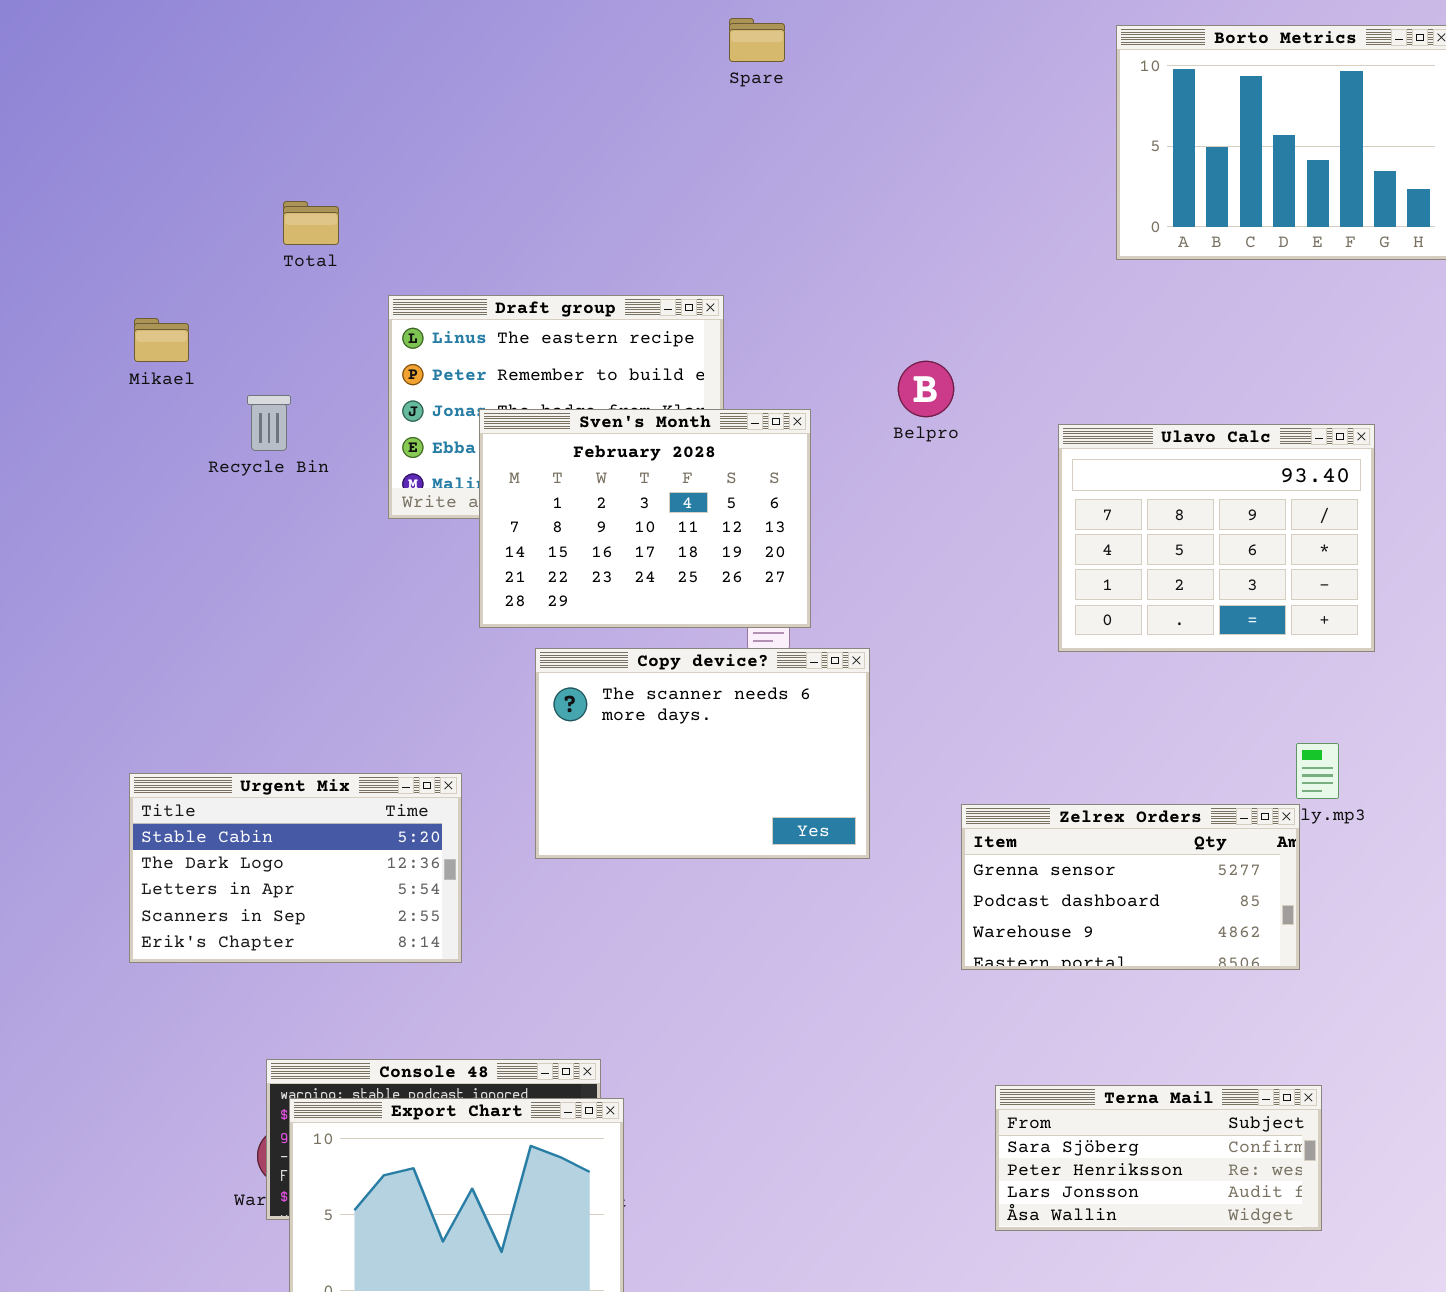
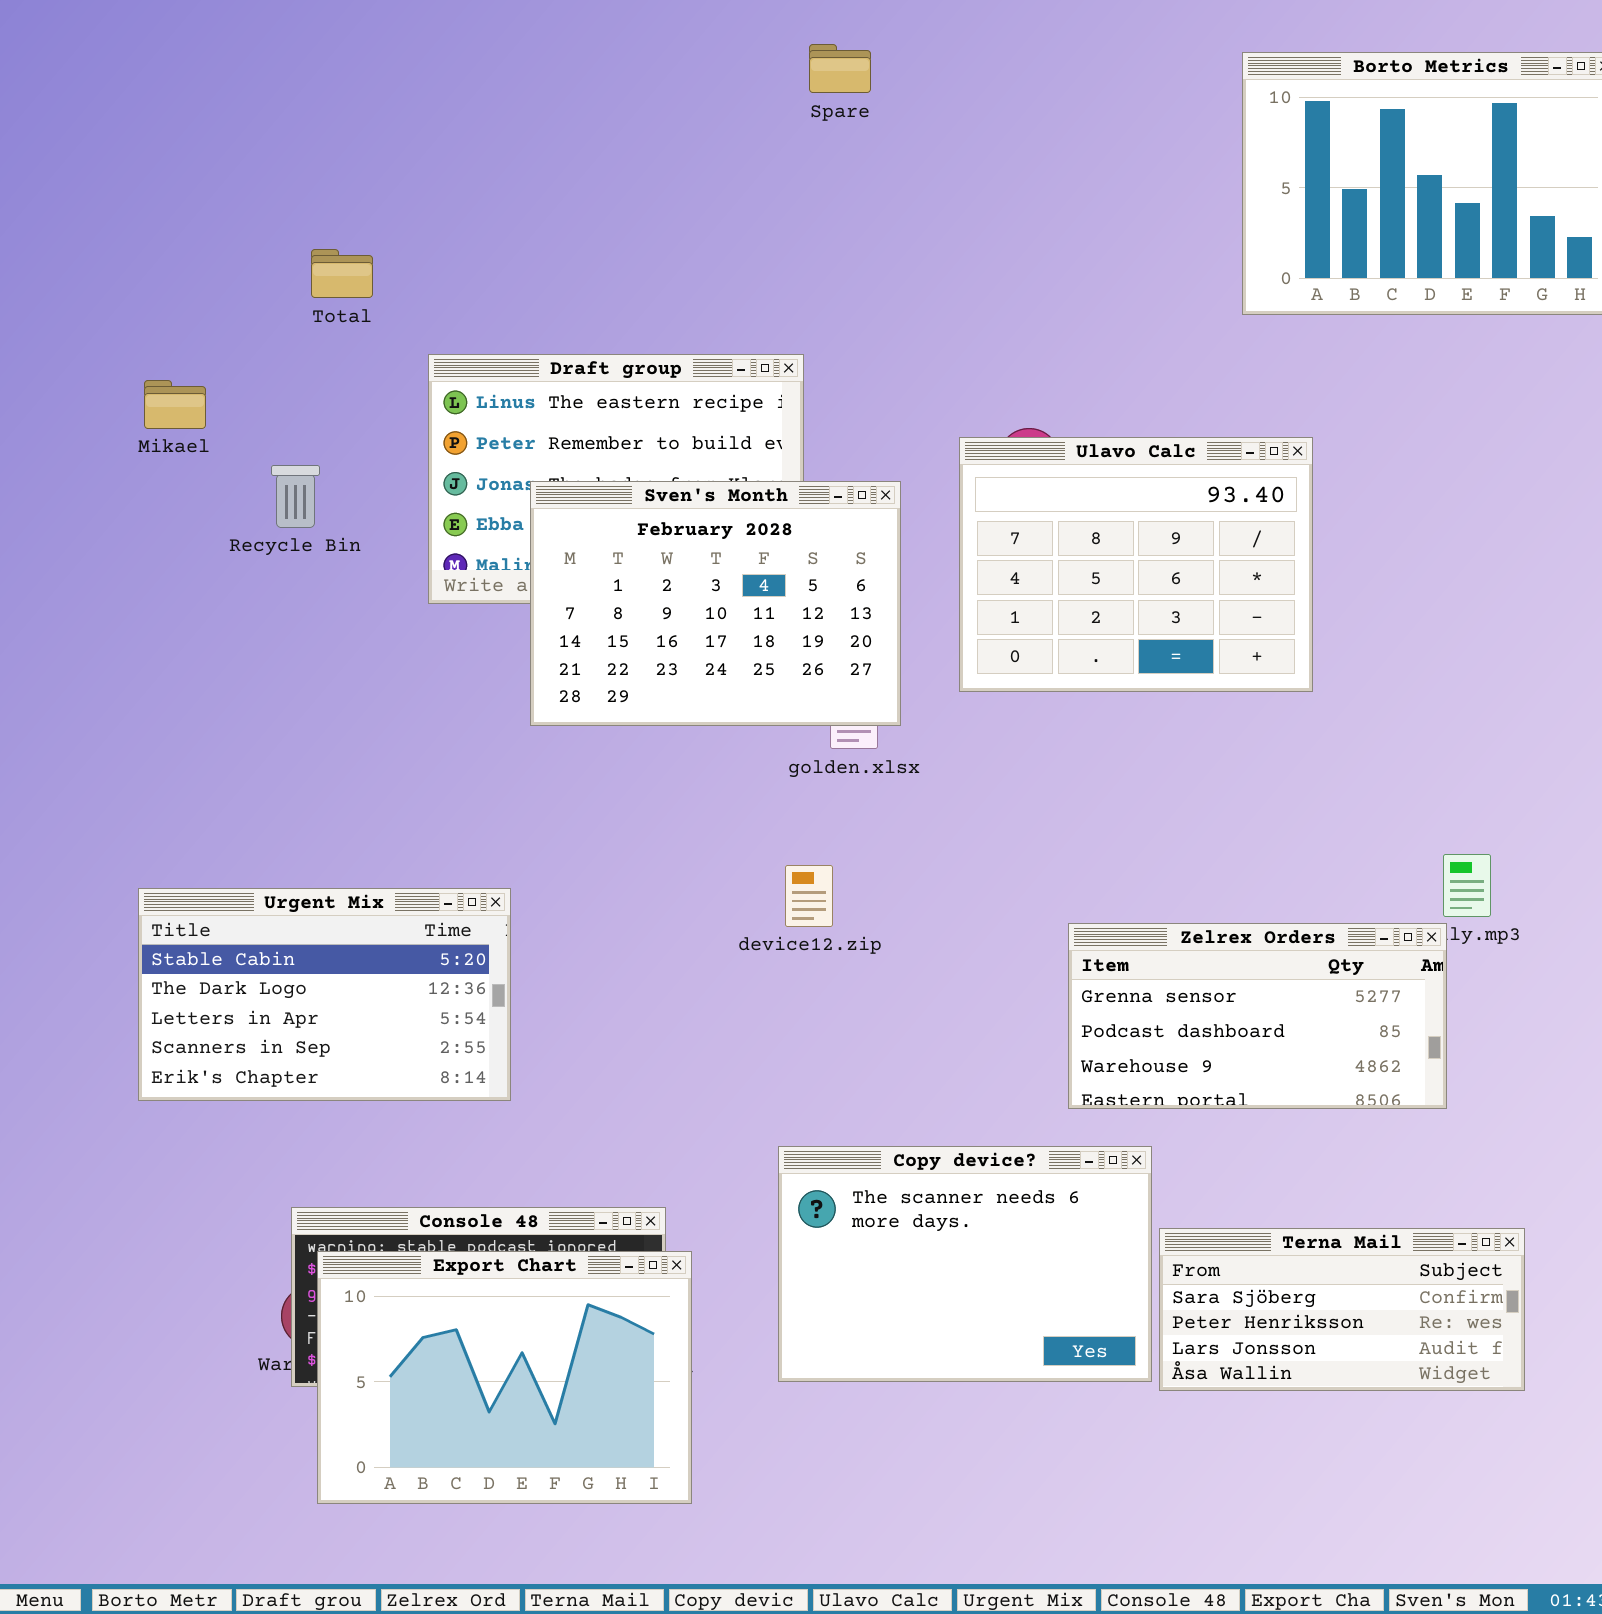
Ulavo Calc: [1058,424,1375,652] -> [959,437,1313,692], moved
Copy device?: [535,648,870,859] -> [778,1146,1152,1382], moved
Terna Mail: [995,1085,1322,1231] -> [1159,1228,1525,1391], moved

